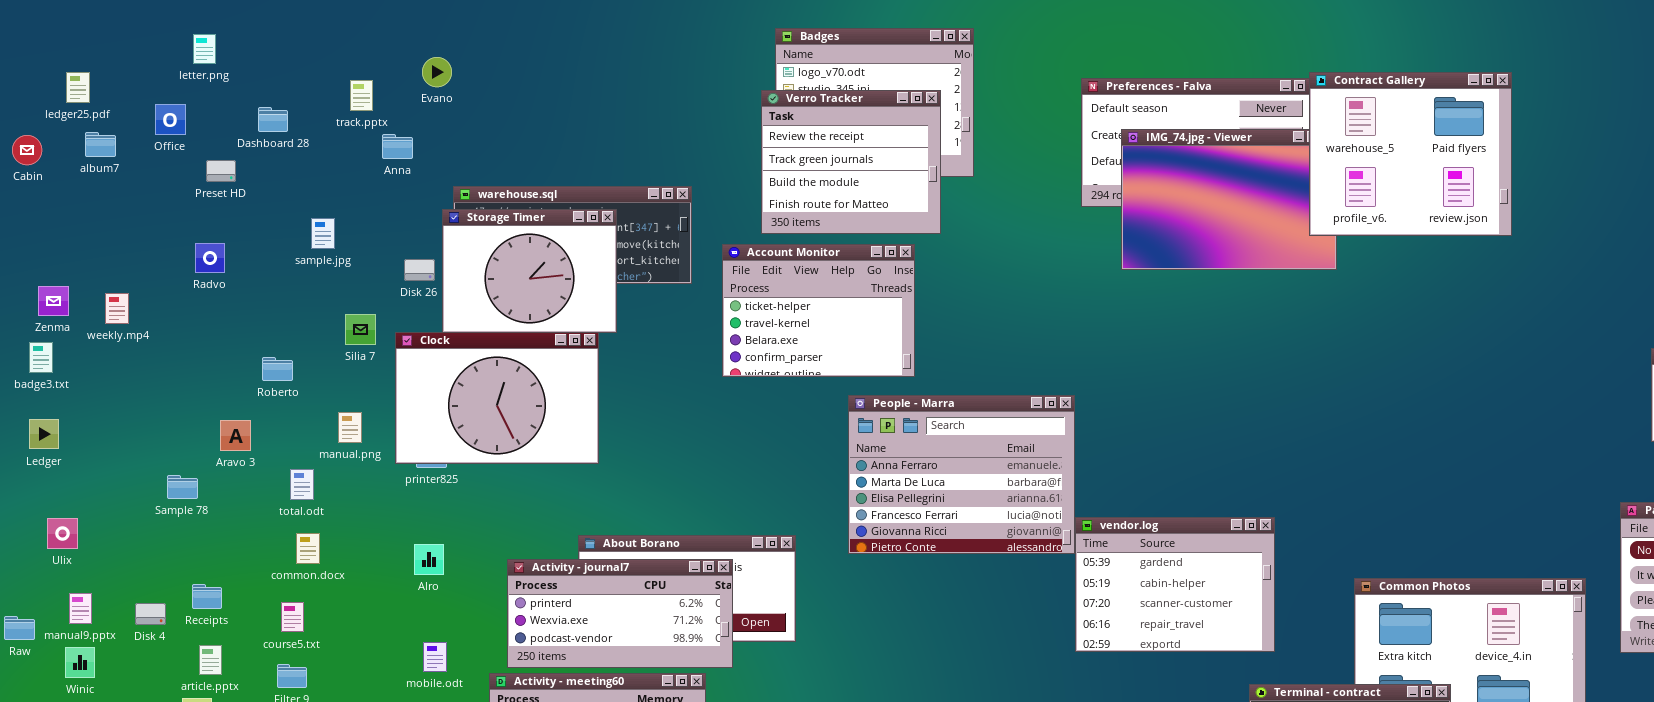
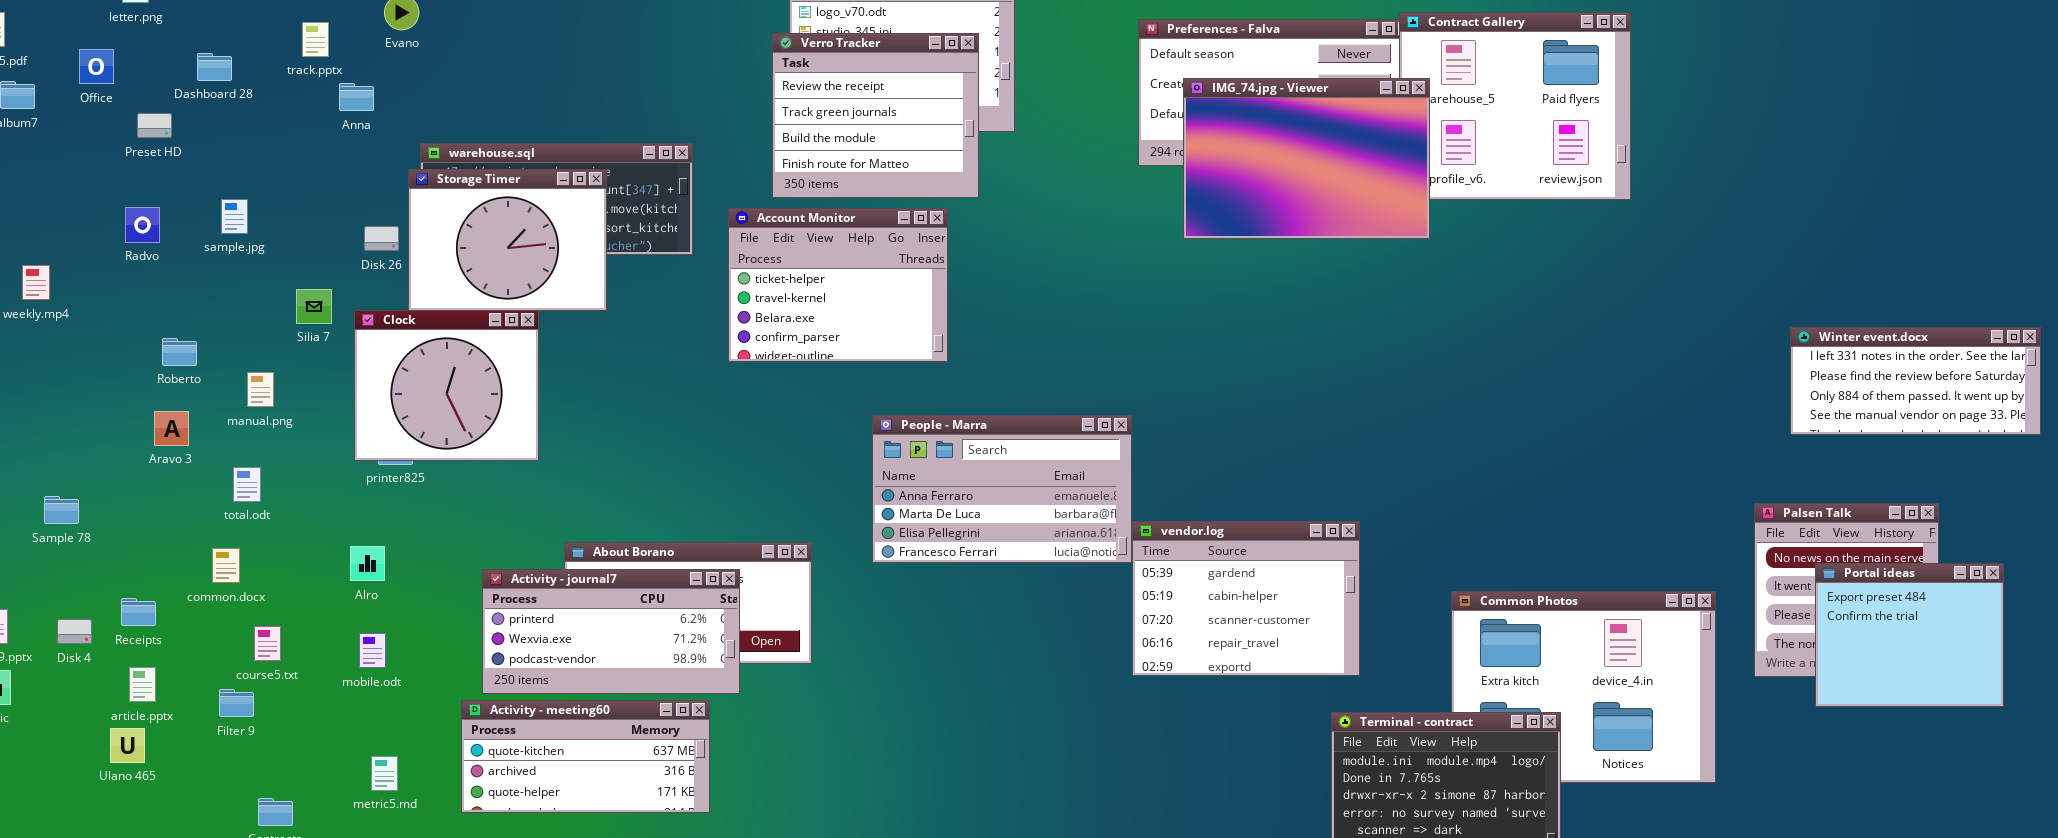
IMG_74.jpg - Viewer: [1121,129,1337,270] -> [1183,78,1430,239], raised
sample.jpg: [311,218,335,249] -> [221,199,248,234], moved
Clock: [395,332,599,464] -> [354,310,539,461], resized
Roberto: [262,357,293,381] -> [162,338,197,366], moved
People - Marra: [848,395,1075,554] -> [872,415,1132,563], resized
manual.png: [338,412,362,443] -> [247,372,274,407], moved
Sample 78: [167,475,198,499] -> [44,496,79,524], moved
common.docx: [296,533,320,564] -> [212,548,240,583], moved
Alro: [414,544,444,575] -> [350,546,385,581], moved
course5.txt: [281,602,304,632] -> [254,626,281,661], moved
mobile.odt: [423,642,447,672] -> [359,633,386,668], moved

